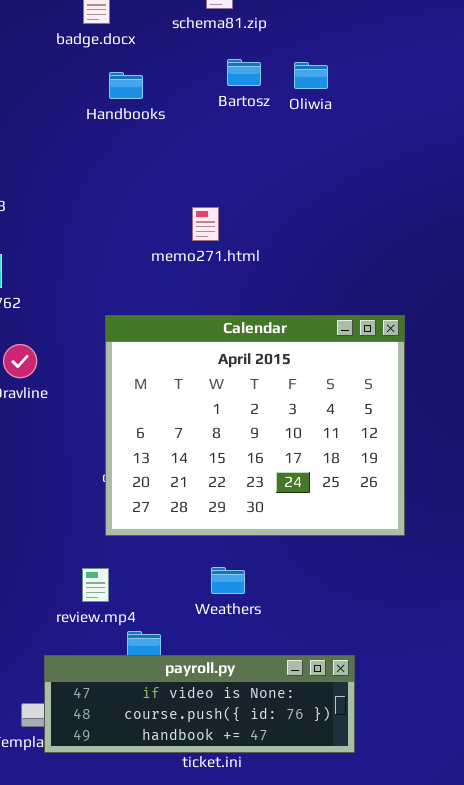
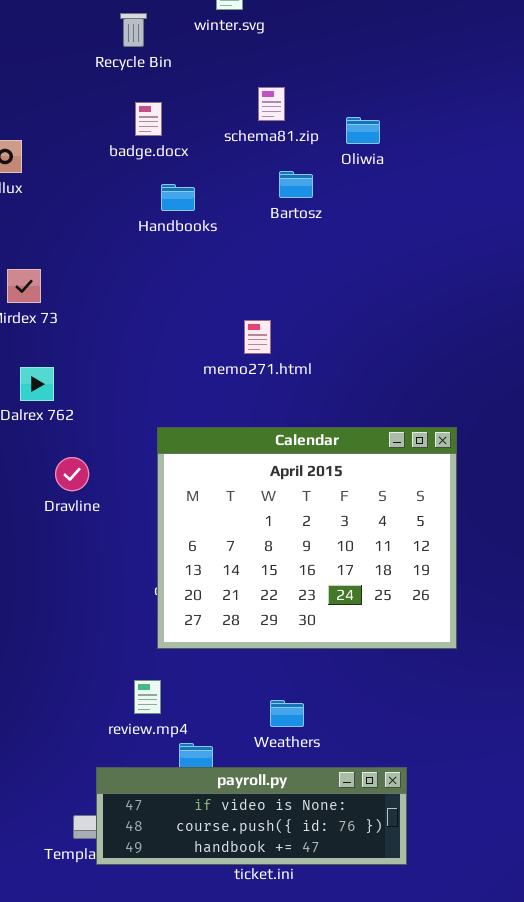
Oliwia: [294,62,328,89] -> [346,117,380,144], moved
Weathers: [211,567,245,594] -> [270,700,304,727], moved

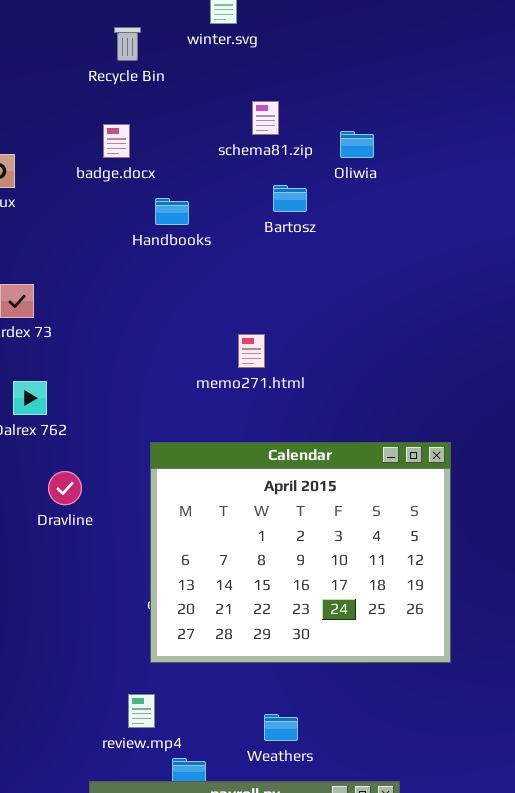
badge.docx: [135,102,162,136] -> [103,124,130,158], moved

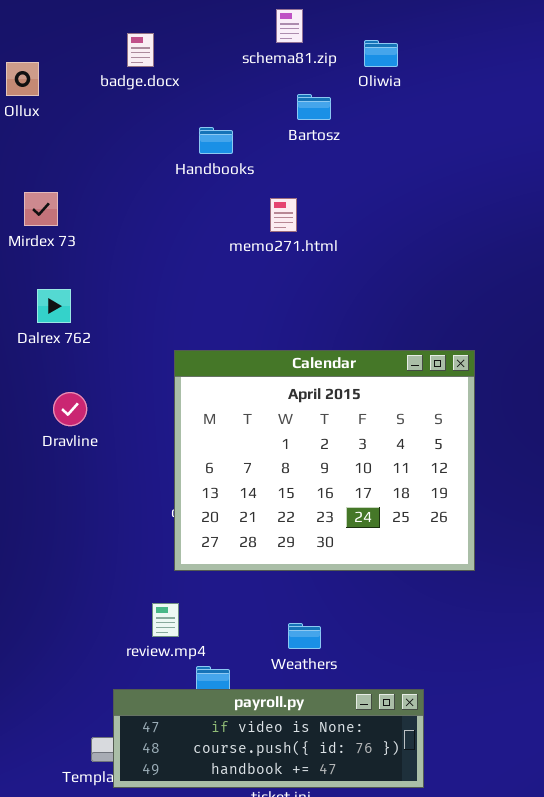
Handbooks: [155,198,189,225] -> [199,127,233,154], moved
memo271.html: [238,334,265,368] -> [270,198,297,232], moved
Dravline: [48,471,82,505] -> [53,392,87,426], moved

